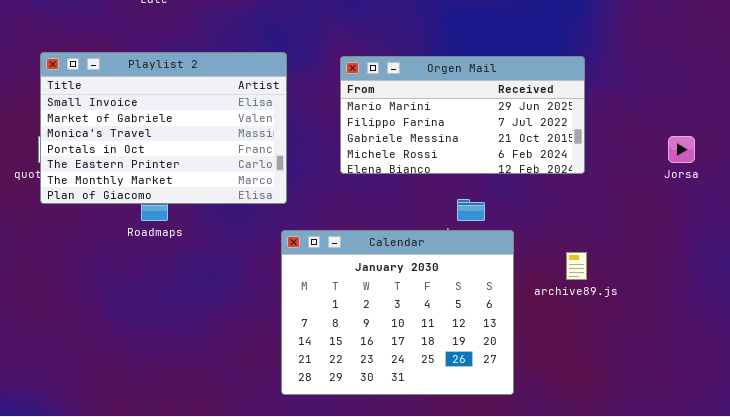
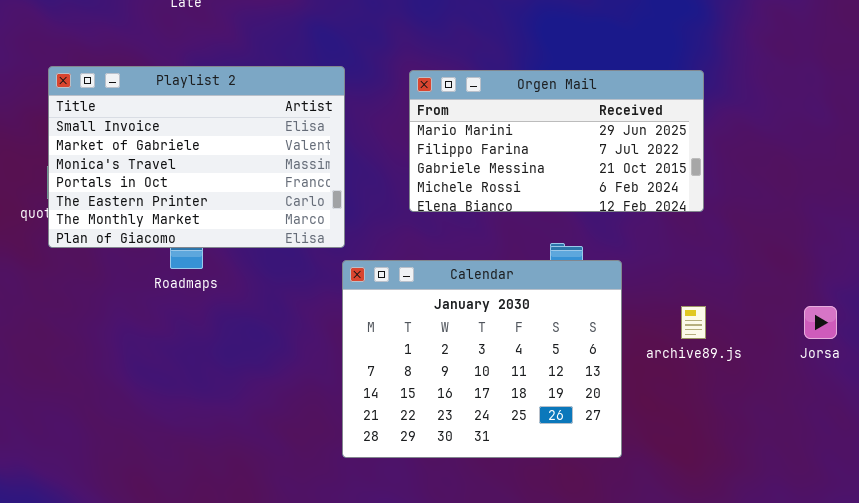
Jorsa: [668,136,695,163] -> [804,306,837,339], moved
Calendar: [281,230,514,395] -> [342,260,622,458], moved

